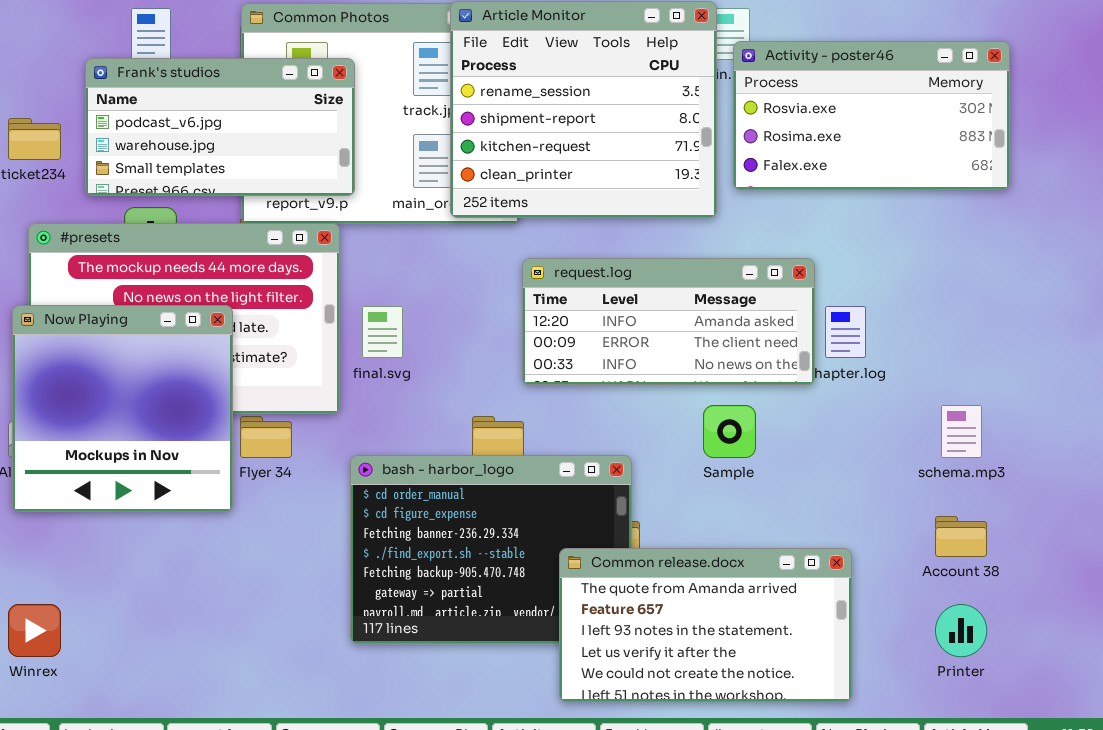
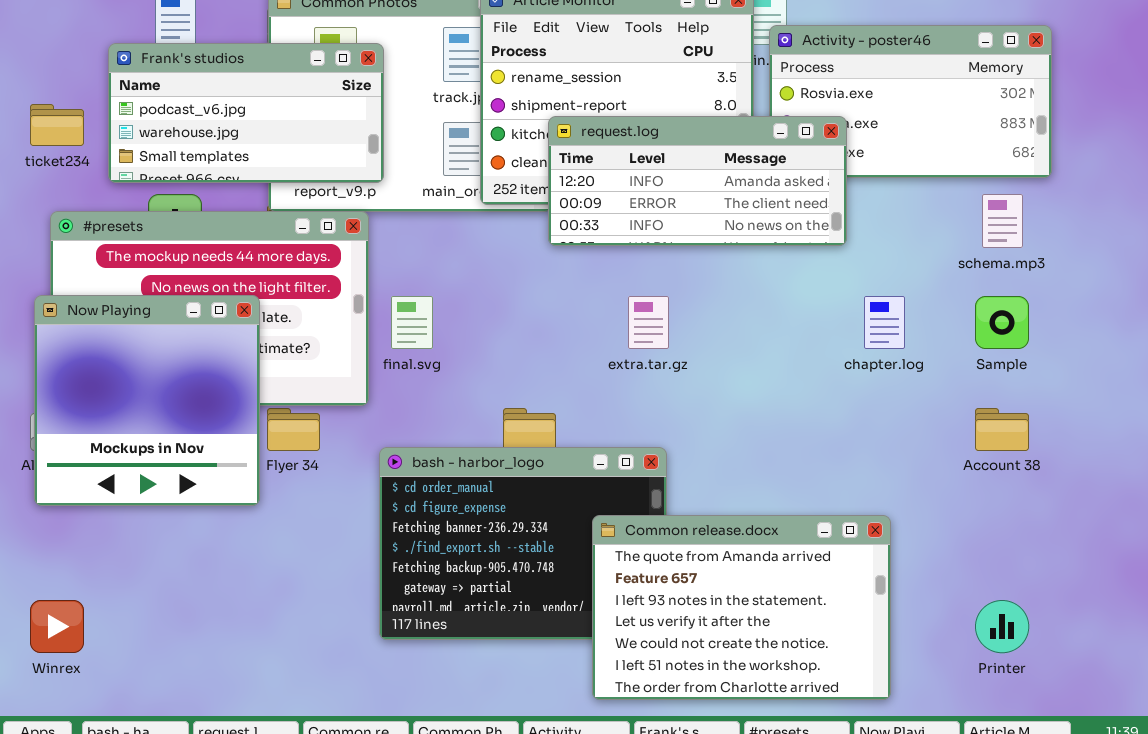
request.log: [522,258,815,385] -> [548,116,847,246], moved
Sample: [703,405,756,458] -> [975,296,1029,349], moved
schema.mp3: [941,405,982,458] -> [982,194,1023,248], moved
Account 38: [935,516,987,557] -> [975,408,1029,451], moved
Common release.docx: [559,548,852,702] -> [592,515,891,700], resized

